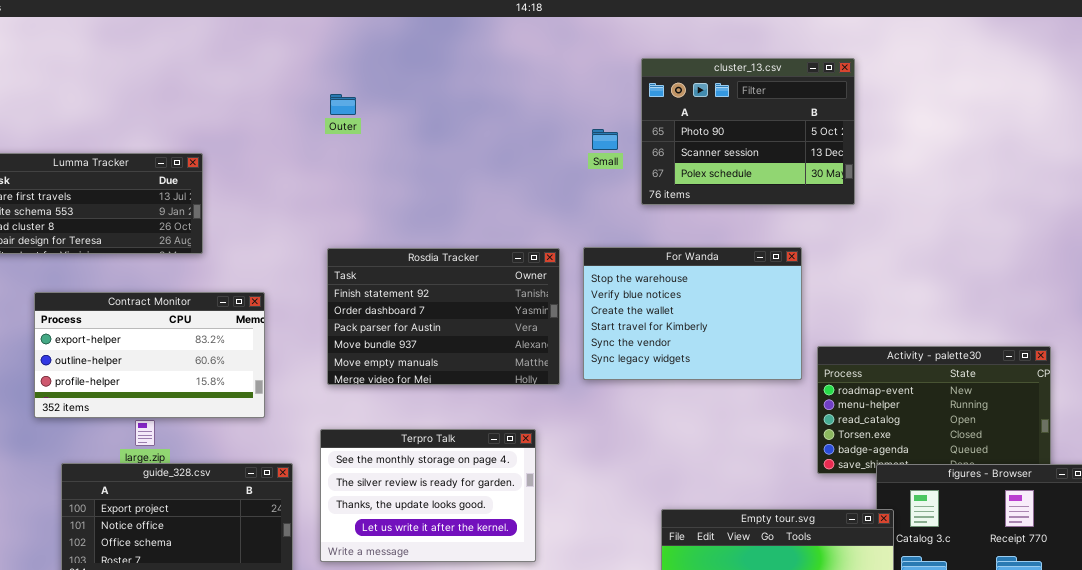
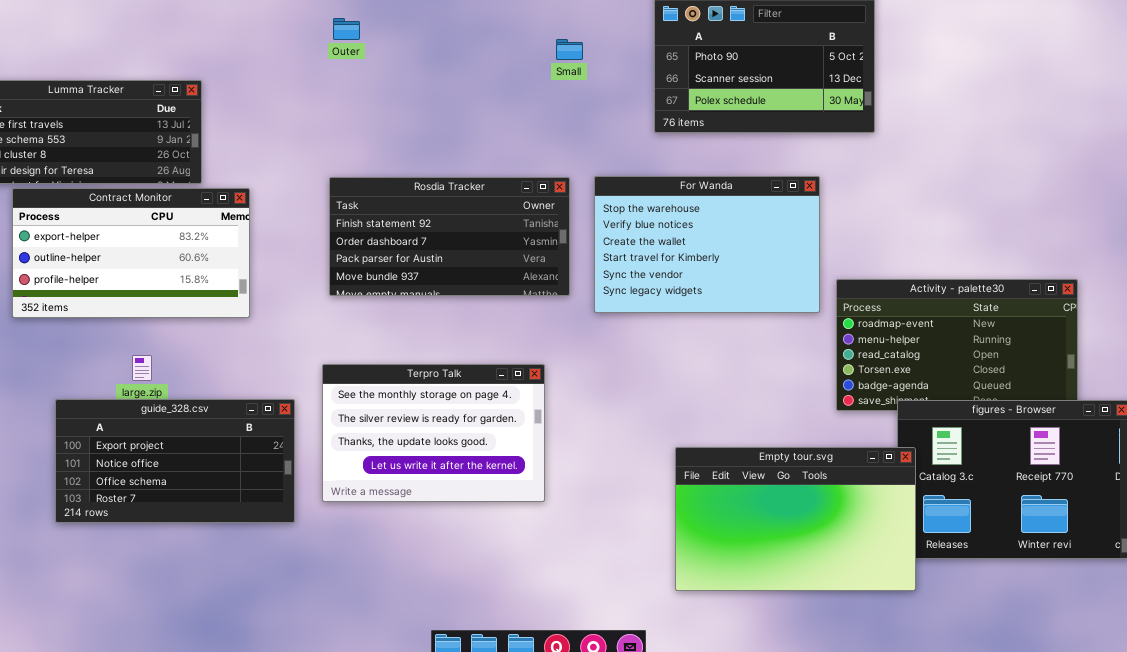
Small: [592,129,618,150] -> [556,39,583,60], moved
Rosdia Tracker: [327,248,560,385] -> [329,177,570,296], resized
Contract Monitor: [34,292,265,418] -> [12,188,250,318], moved

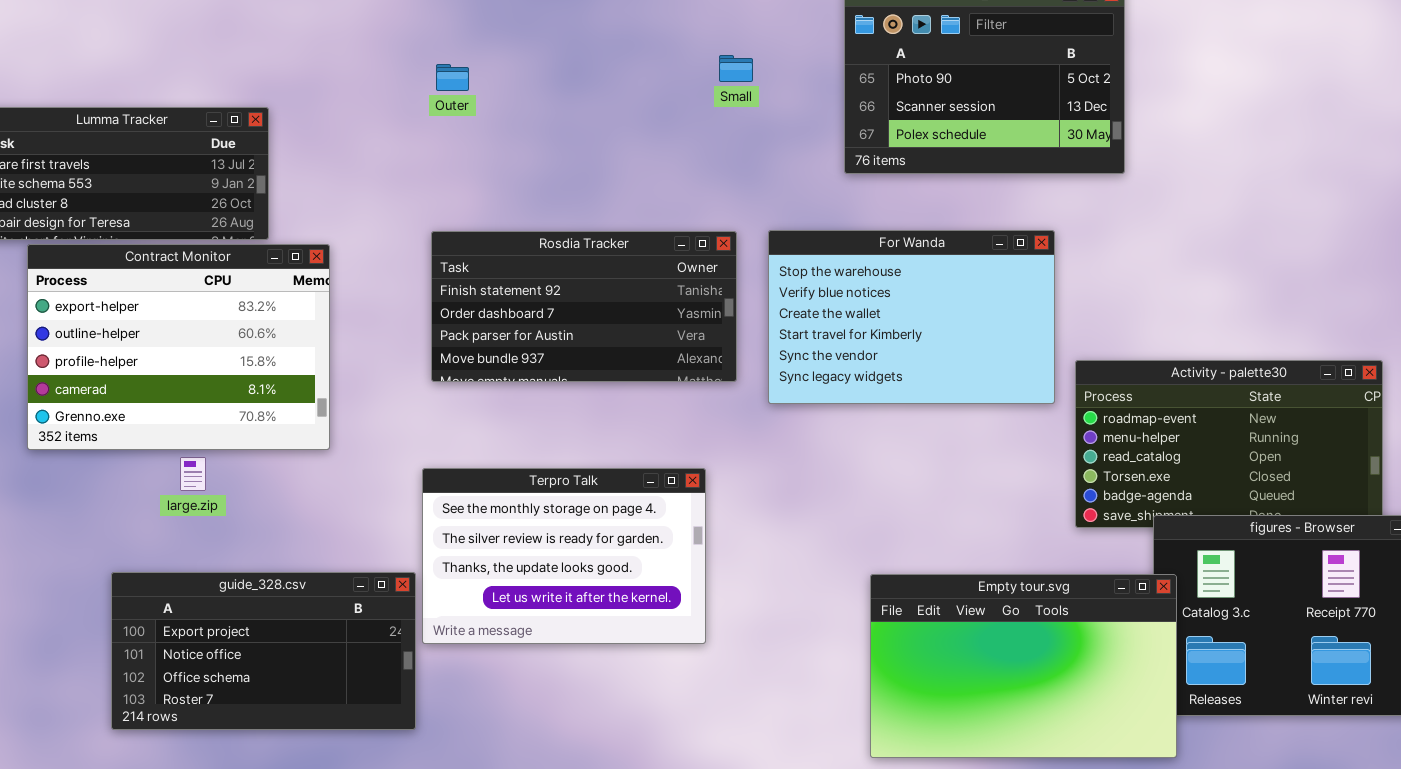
Outer: [333,18,360,40] -> [436,64,469,91], moved
Contract Monitor: [12,188,250,318] -> [27,244,330,450], resized
guide_328.csv: [55,399,295,523] -> [111,572,416,730], moved

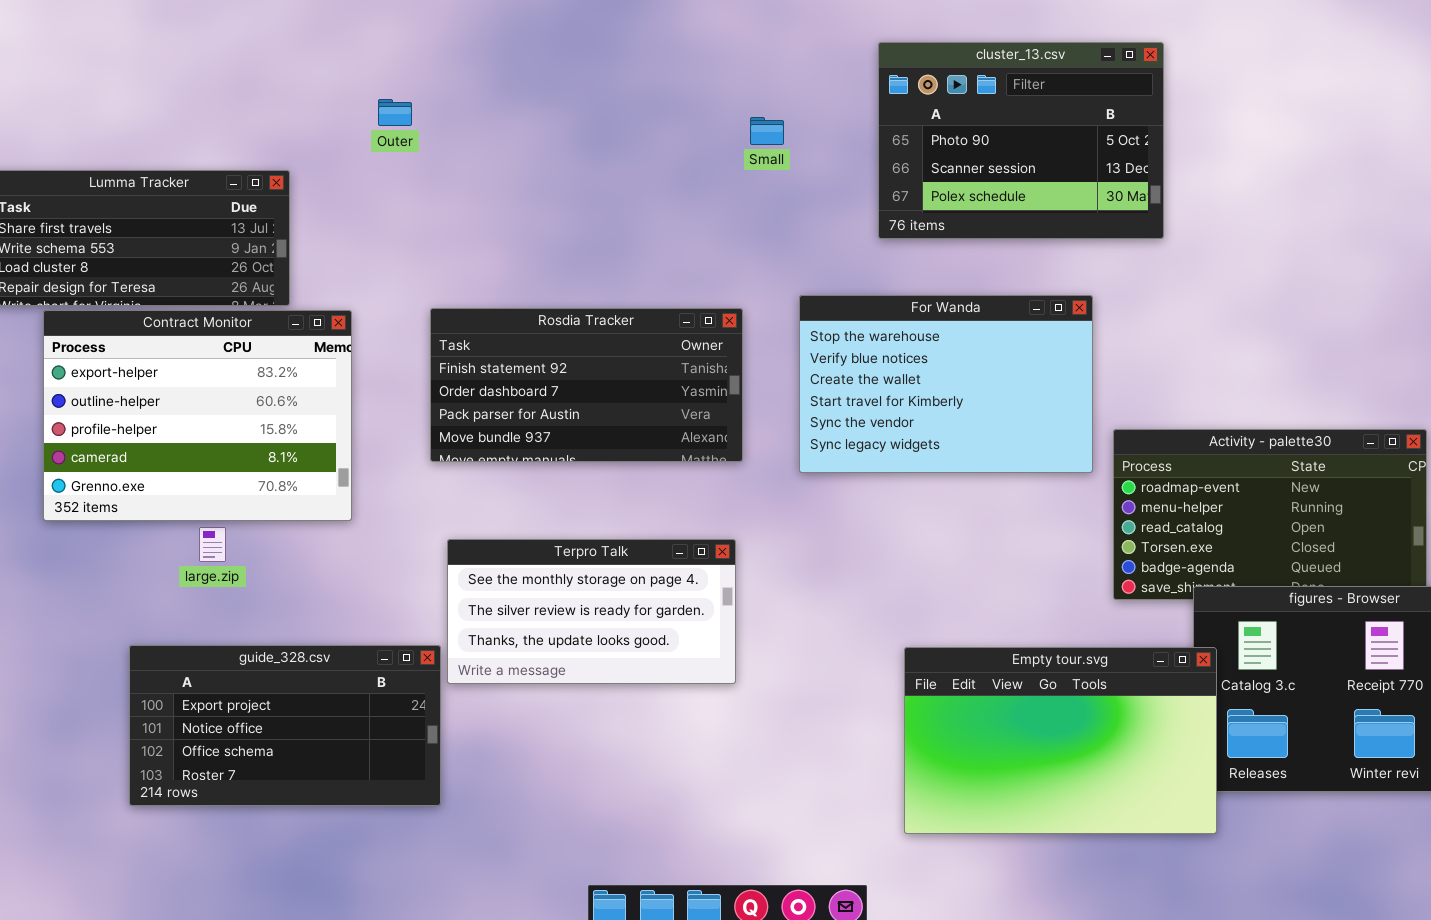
Outer: [436,64,469,91] -> [378,99,412,126], moved
Rosdia Tracker: [431,231,737,382] -> [430,308,743,462], moved
Terpro Talk: [422,468,706,644] -> [447,539,736,684], resized

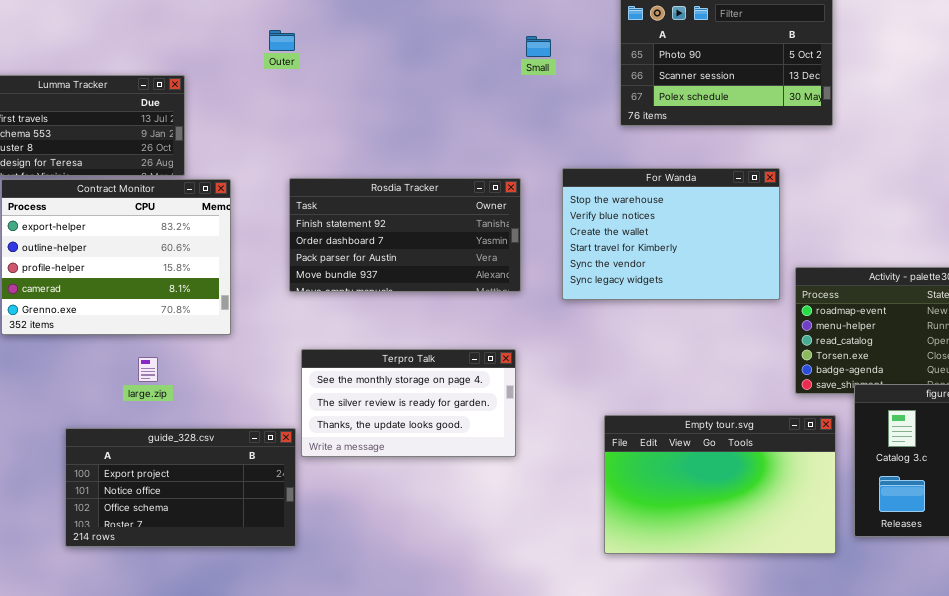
Outer: [378,99,412,126] -> [269,30,295,51], moved
large.zip: [199,527,226,562] -> [138,357,158,382], moved
Empty tour.svg: [904,647,1217,834] -> [604,415,836,554], moved

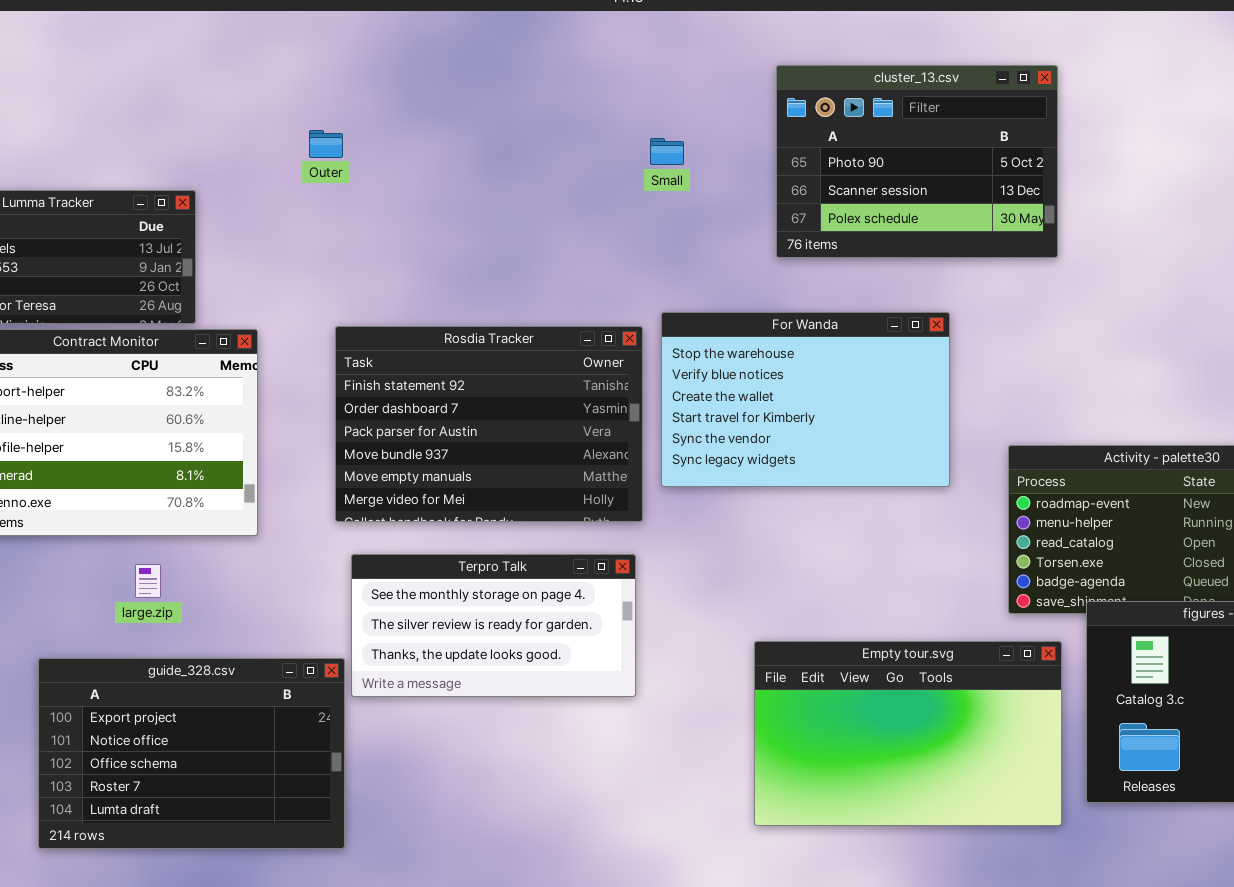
For Wanda: [562,168,780,300] -> [661,312,950,487], moved
Rosdia Tracker: [289,178,521,292] -> [335,326,643,522], resized
guide_328.csv: [65,428,296,547] -> [38,658,345,849], resized

